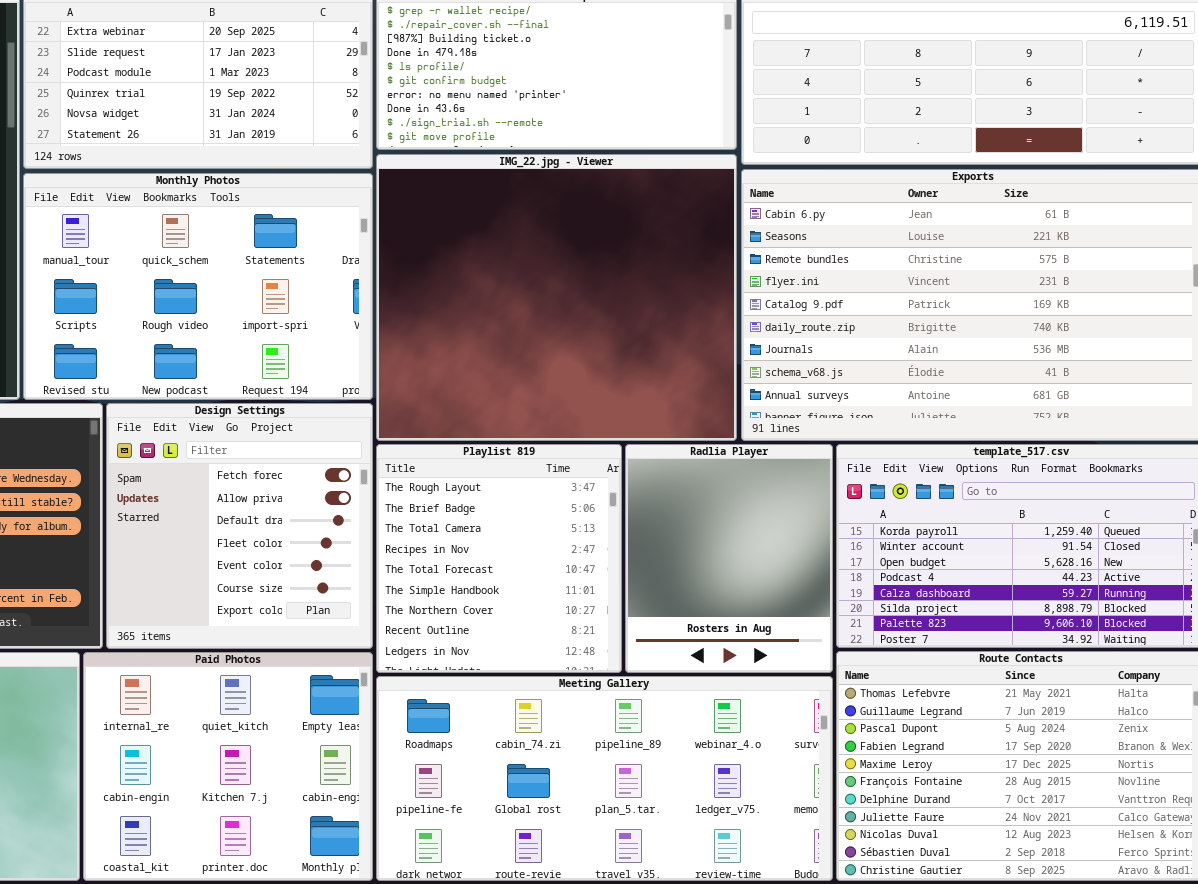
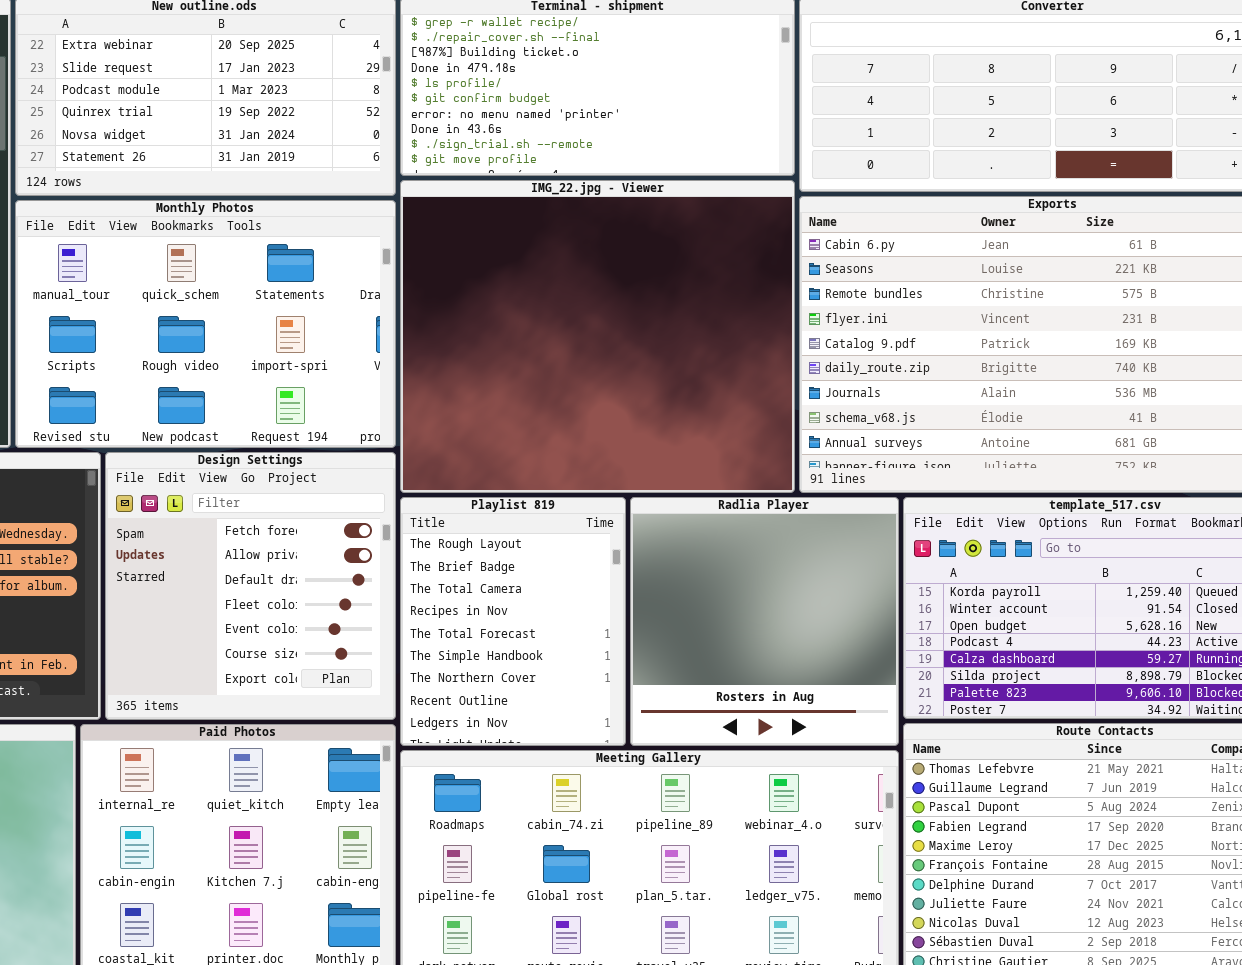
Playlist 819: [376,444,622,673] -> [400,497,626,746], resized
Radlia Player: [625,444,833,673] -> [630,497,899,746], resized

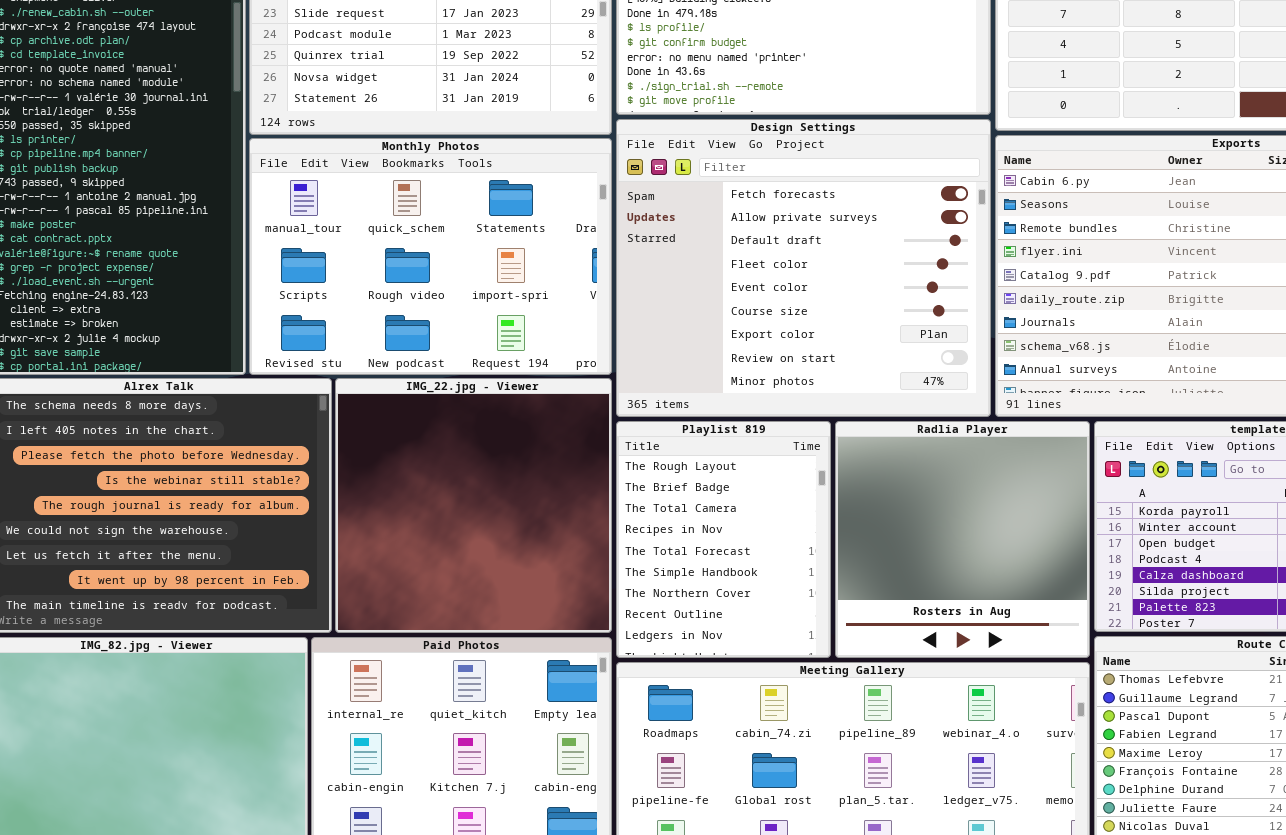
IMG_22.jpg - Viewer: [400,180,795,493] -> [335,378,612,633], moved, resized
Design Settings: [105,452,396,720] -> [616,119,991,417], moved, resized

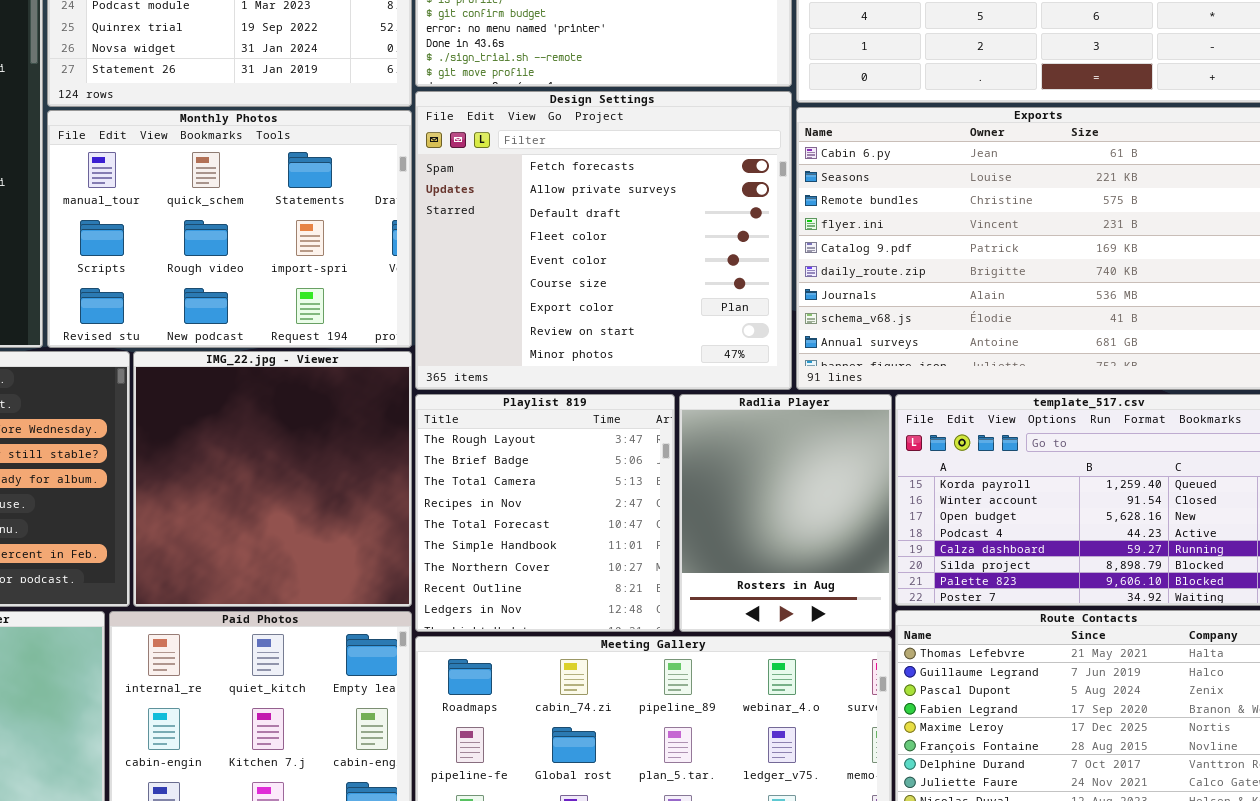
Playlist 819: [616,421,831,658] -> [415,394,675,632], resized
Radlia Player: [835,421,1090,658] -> [679,394,892,632], resized

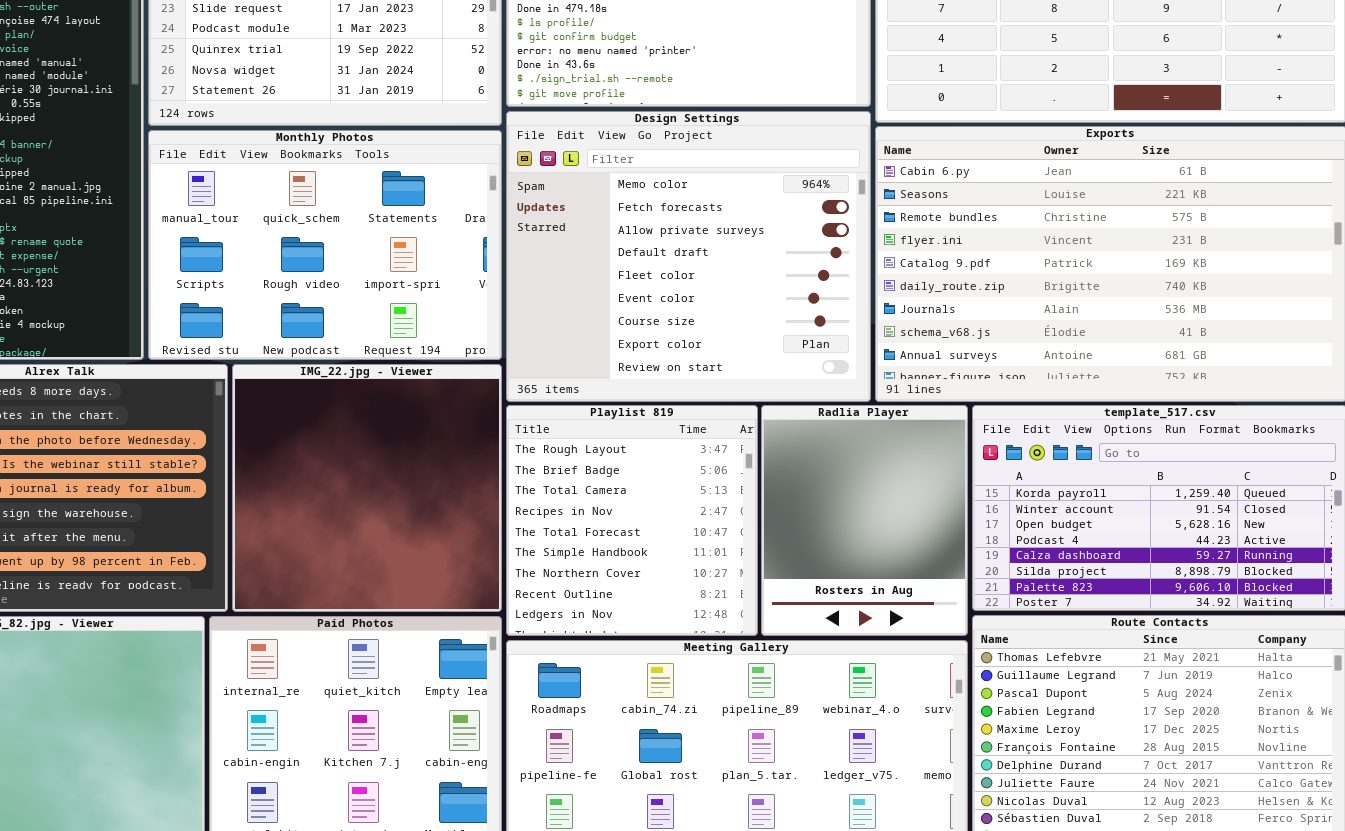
Design Settings: [415,91,792,390] -> [506,111,871,402], scrolled up 1 row

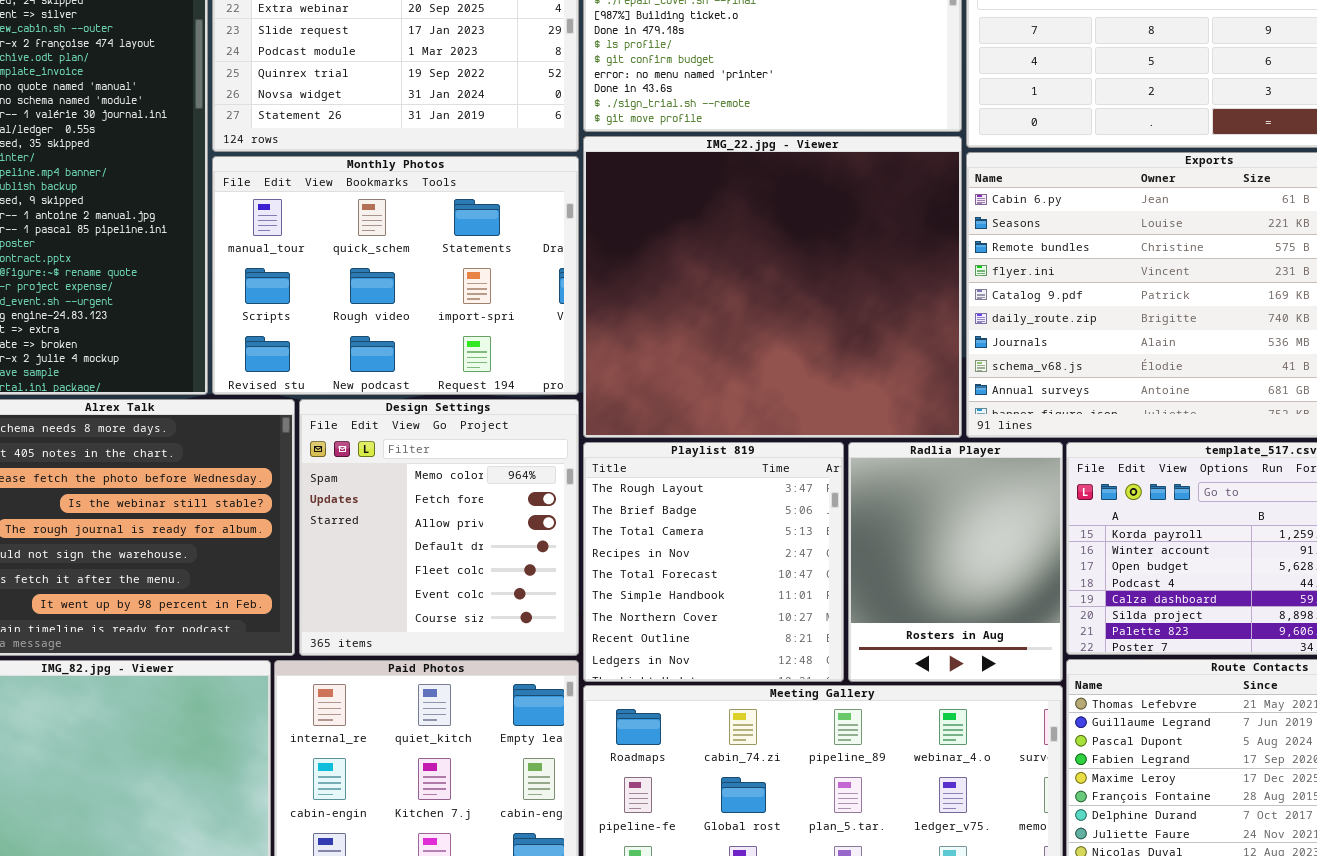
Design Settings: [506,111,871,402] -> [299,399,579,656], moved, resized
IMG_22.jpg - Viewer: [232,364,502,612] -> [583,136,962,438], moved, resized

